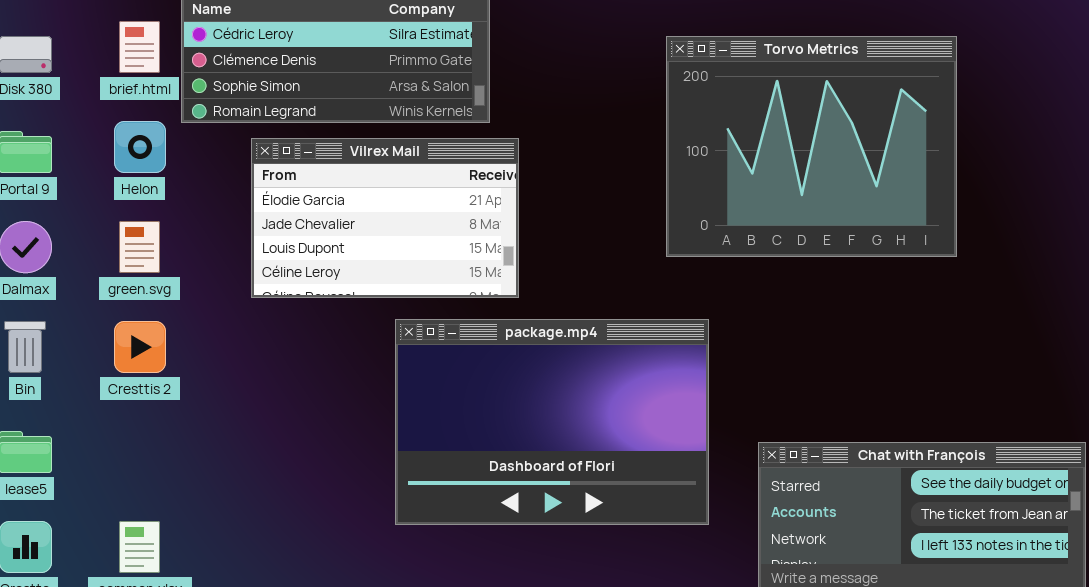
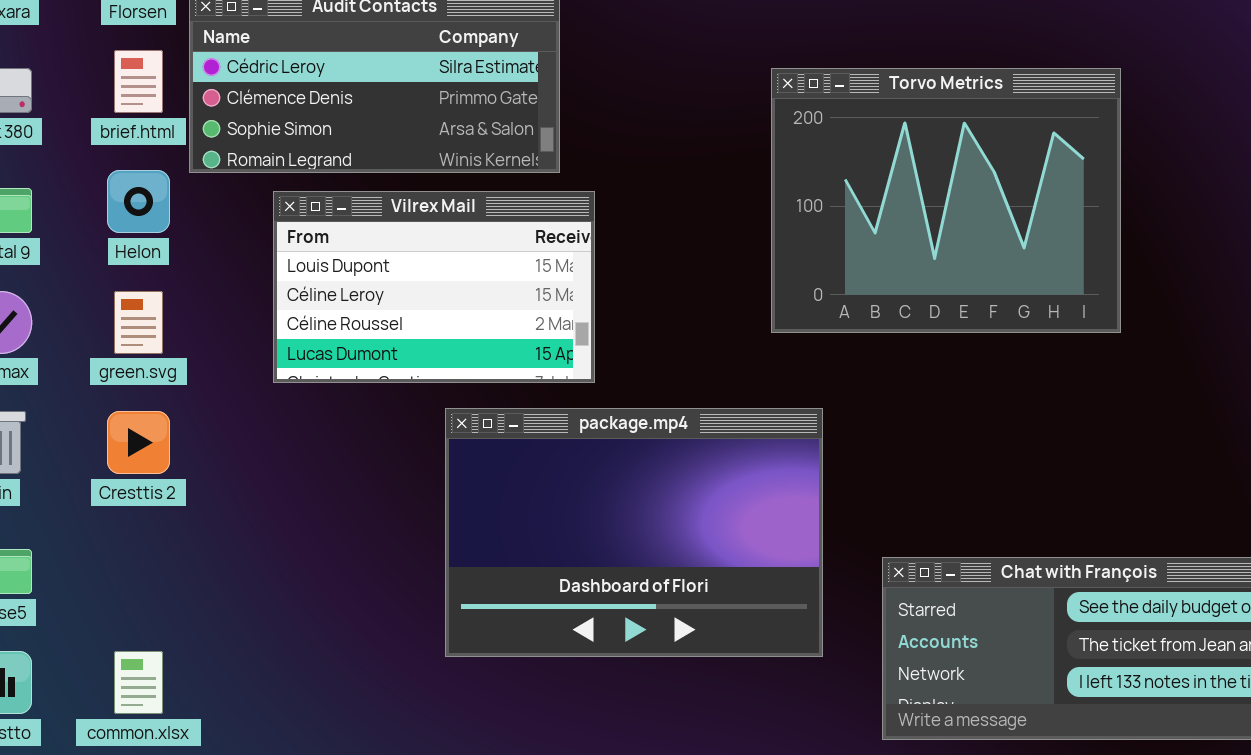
Vilrex Mail: [251,138,519,298] -> [273,191,595,383], scrolled down 2 rows

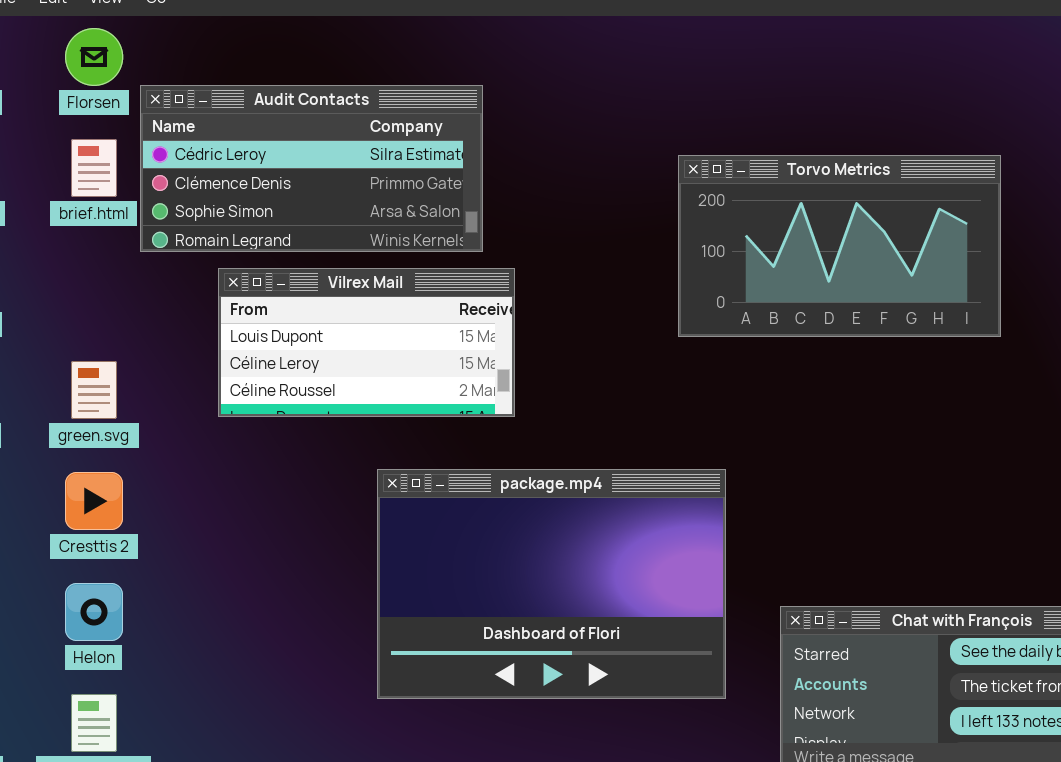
Torvo Metrics: [771,68,1121,333] -> [678,155,1001,337], resized
Helon: [107,170,170,233] -> [65,583,123,641], moved
Vilrex Mail: [273,191,595,383] -> [218,268,515,417], resized

